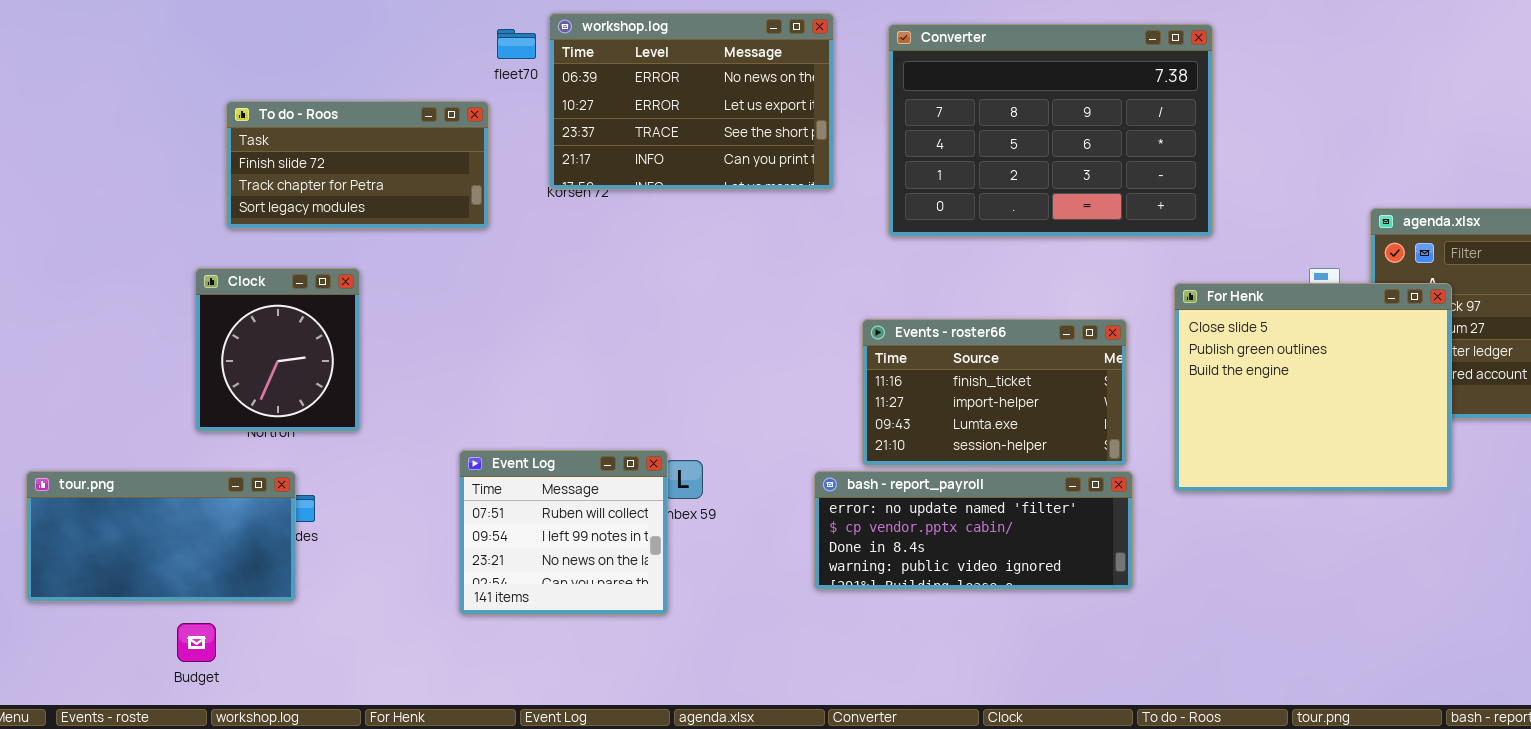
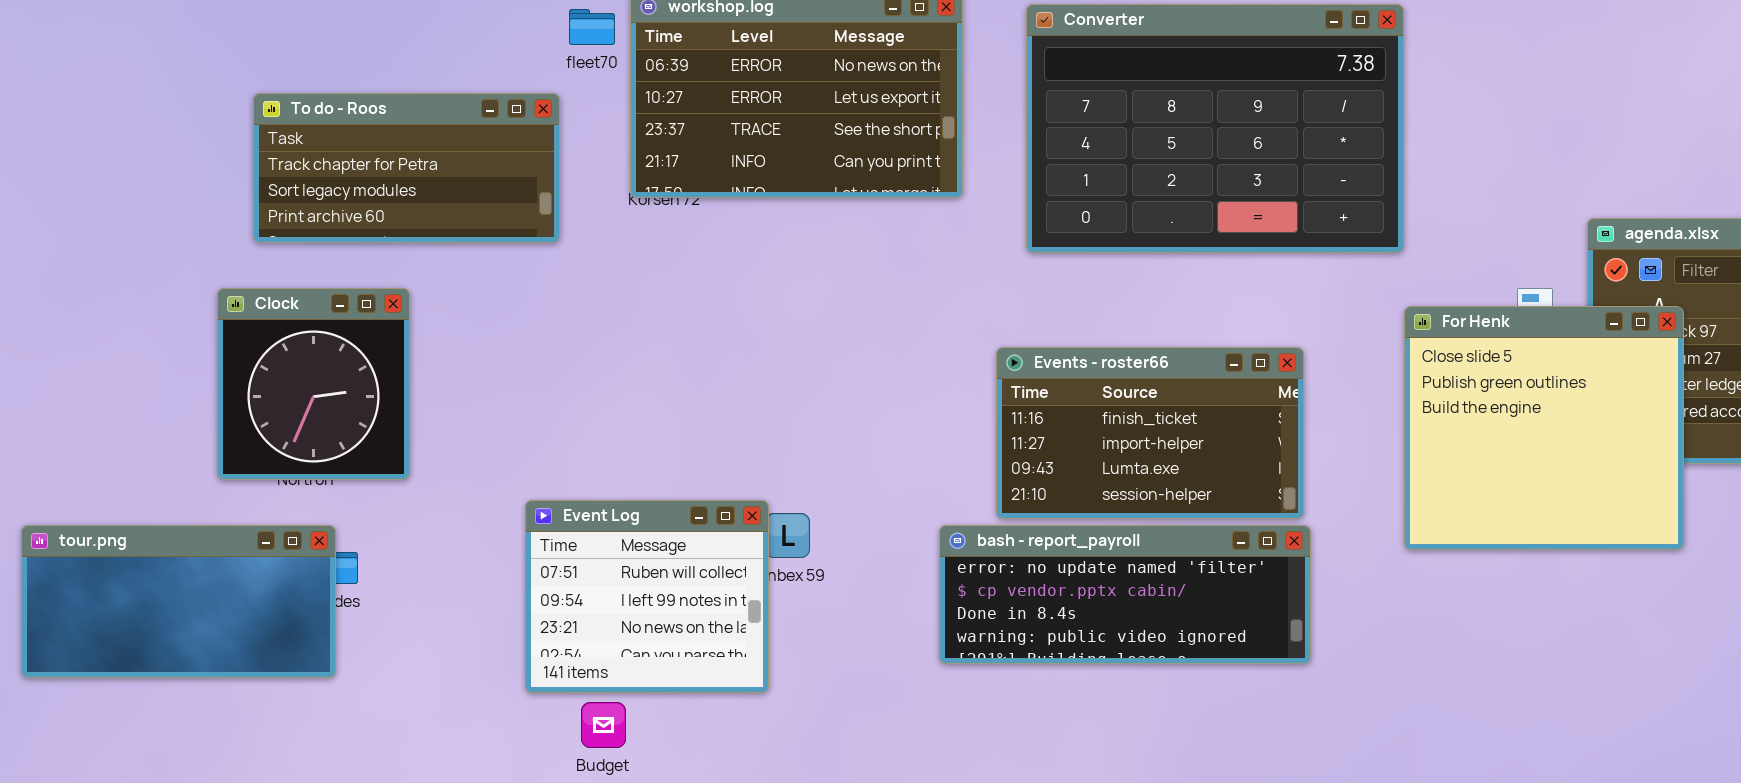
To do - Roos: [226,101,489,229] -> [253,93,560,243], scrolled down 1 row
For Henk: [1174,283,1452,492] -> [1404,306,1684,550], resized
Budget: [177,623,216,662] -> [581,702,626,748], moved

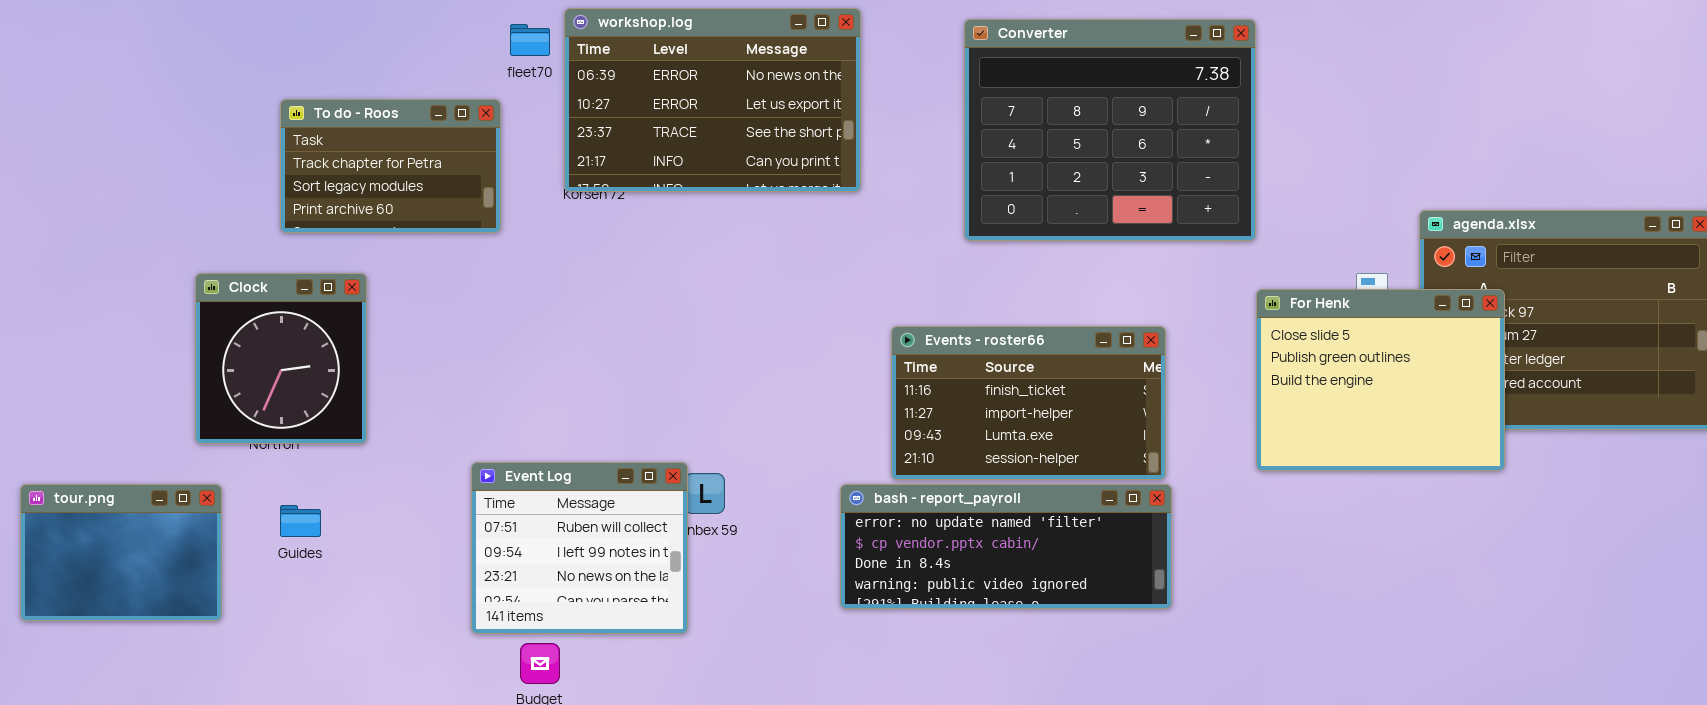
Converter: [1026,4,1404,253] -> [964,19,1256,241], resized
To do - Roos: [253,93,560,243] -> [280,99,501,233], resized
For Henk: [1404,306,1684,550] -> [1256,289,1505,471], resized
tour.png: [21,525,336,678] -> [20,484,222,621], resized

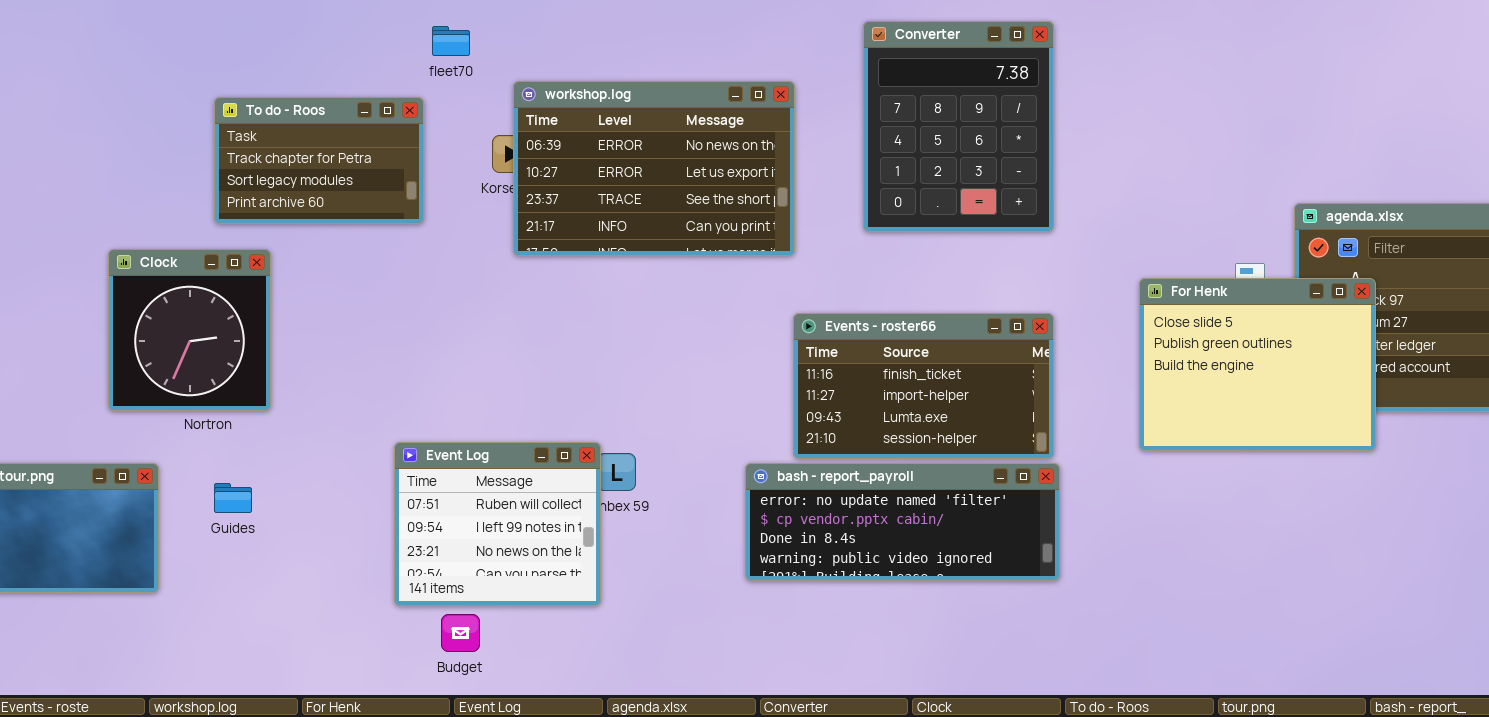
workshop.log: [564,8,861,192] -> [513,81,795,256], moved
Converter: [964,19,1256,241] -> [863,21,1054,232], resized
Clock: [195,273,367,444] -> [108,249,271,411], moved

